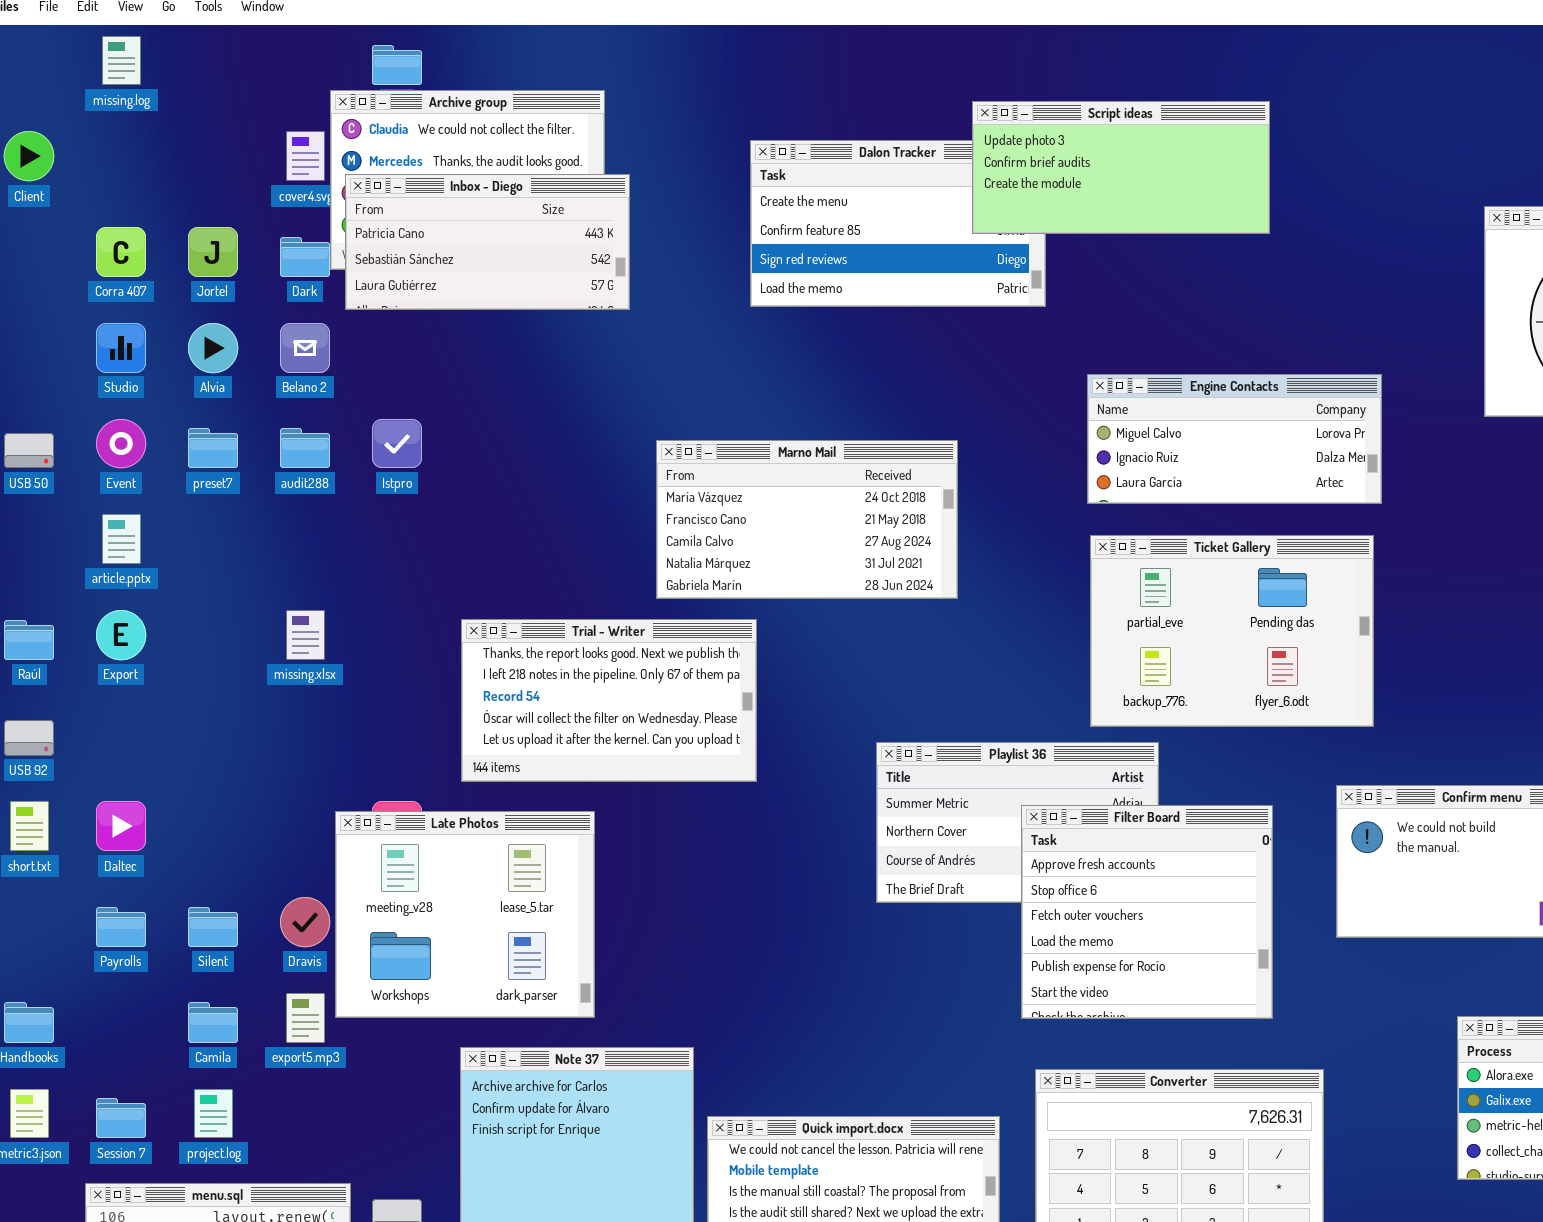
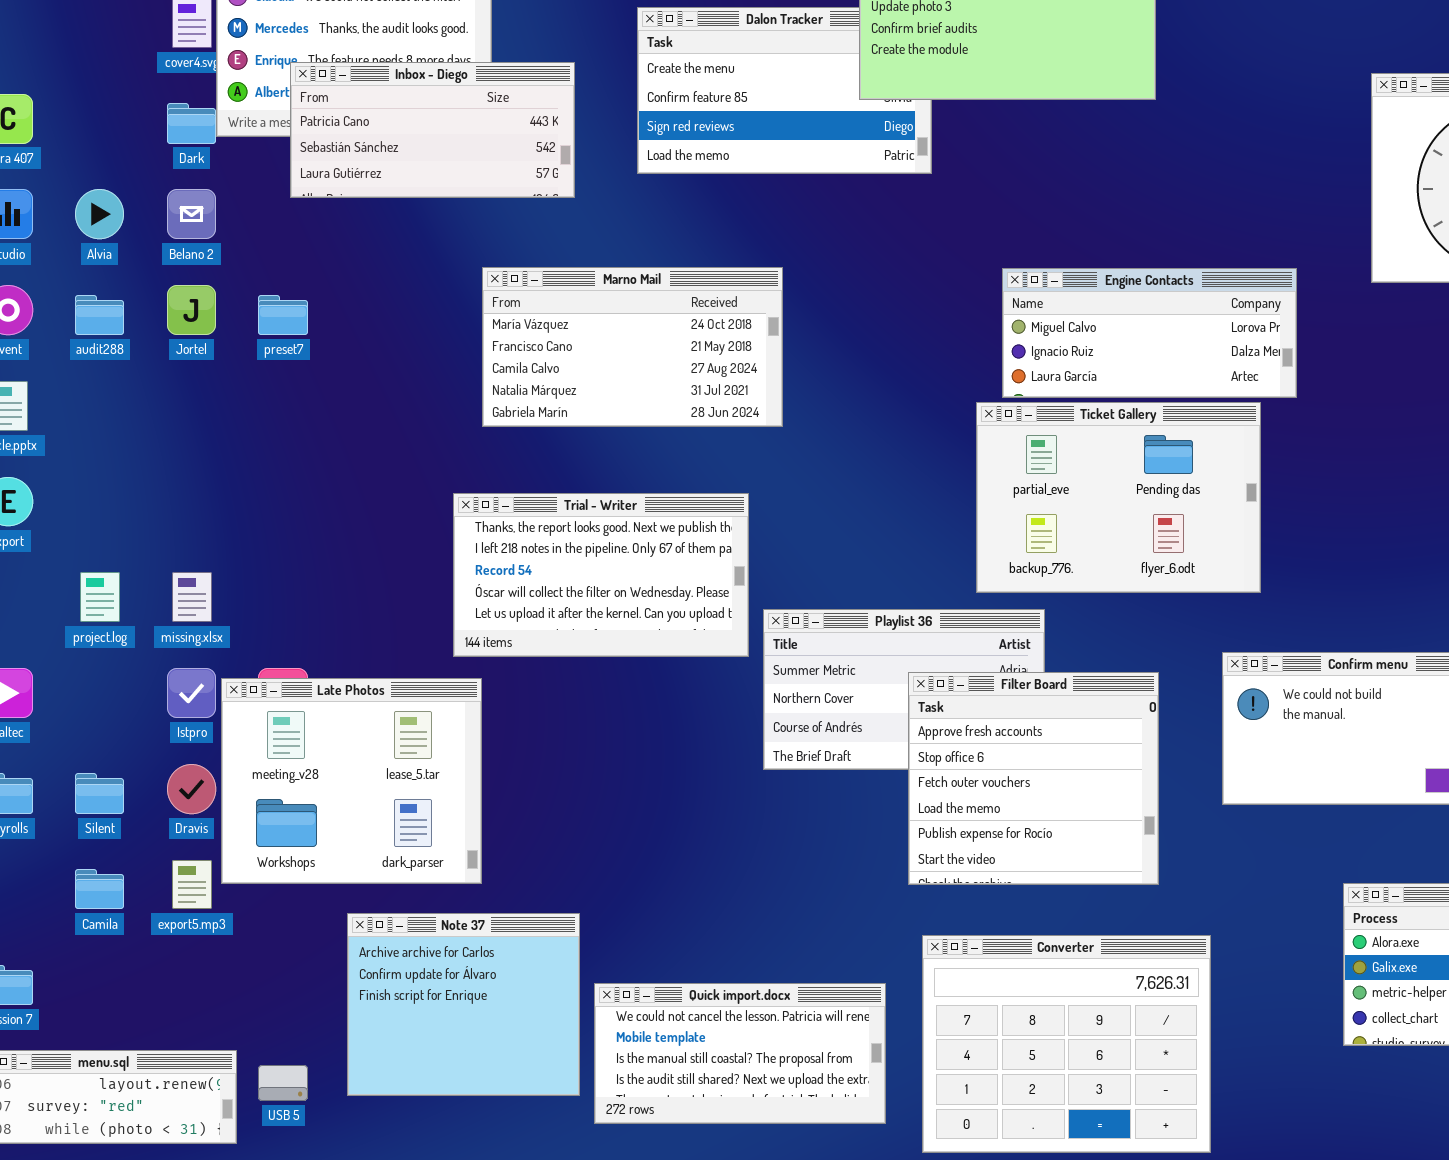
Inbox - Diego: [345,174,630,310] -> [290,62,575,198], moved
Jortel: [188,227,238,277] -> [167,285,216,335], moved
Engine Contacts: [1087,374,1382,504] -> [1002,268,1297,398], moved
Istpro: [372,419,422,468] -> [167,668,216,718], moved
preset7: [188,428,238,468] -> [258,295,308,335], moved
audit288: [280,428,330,468] -> [75,295,124,335], moved
Marno Mail: [656,440,958,599] -> [482,267,783,427], moved
missing.xlsx: [286,610,325,660] -> [172,572,212,622], moved
Trial - Writer: [461,619,757,782] -> [453,493,749,657], moved
project.log: [194,1089,233,1138] -> [80,572,120,622], moved

